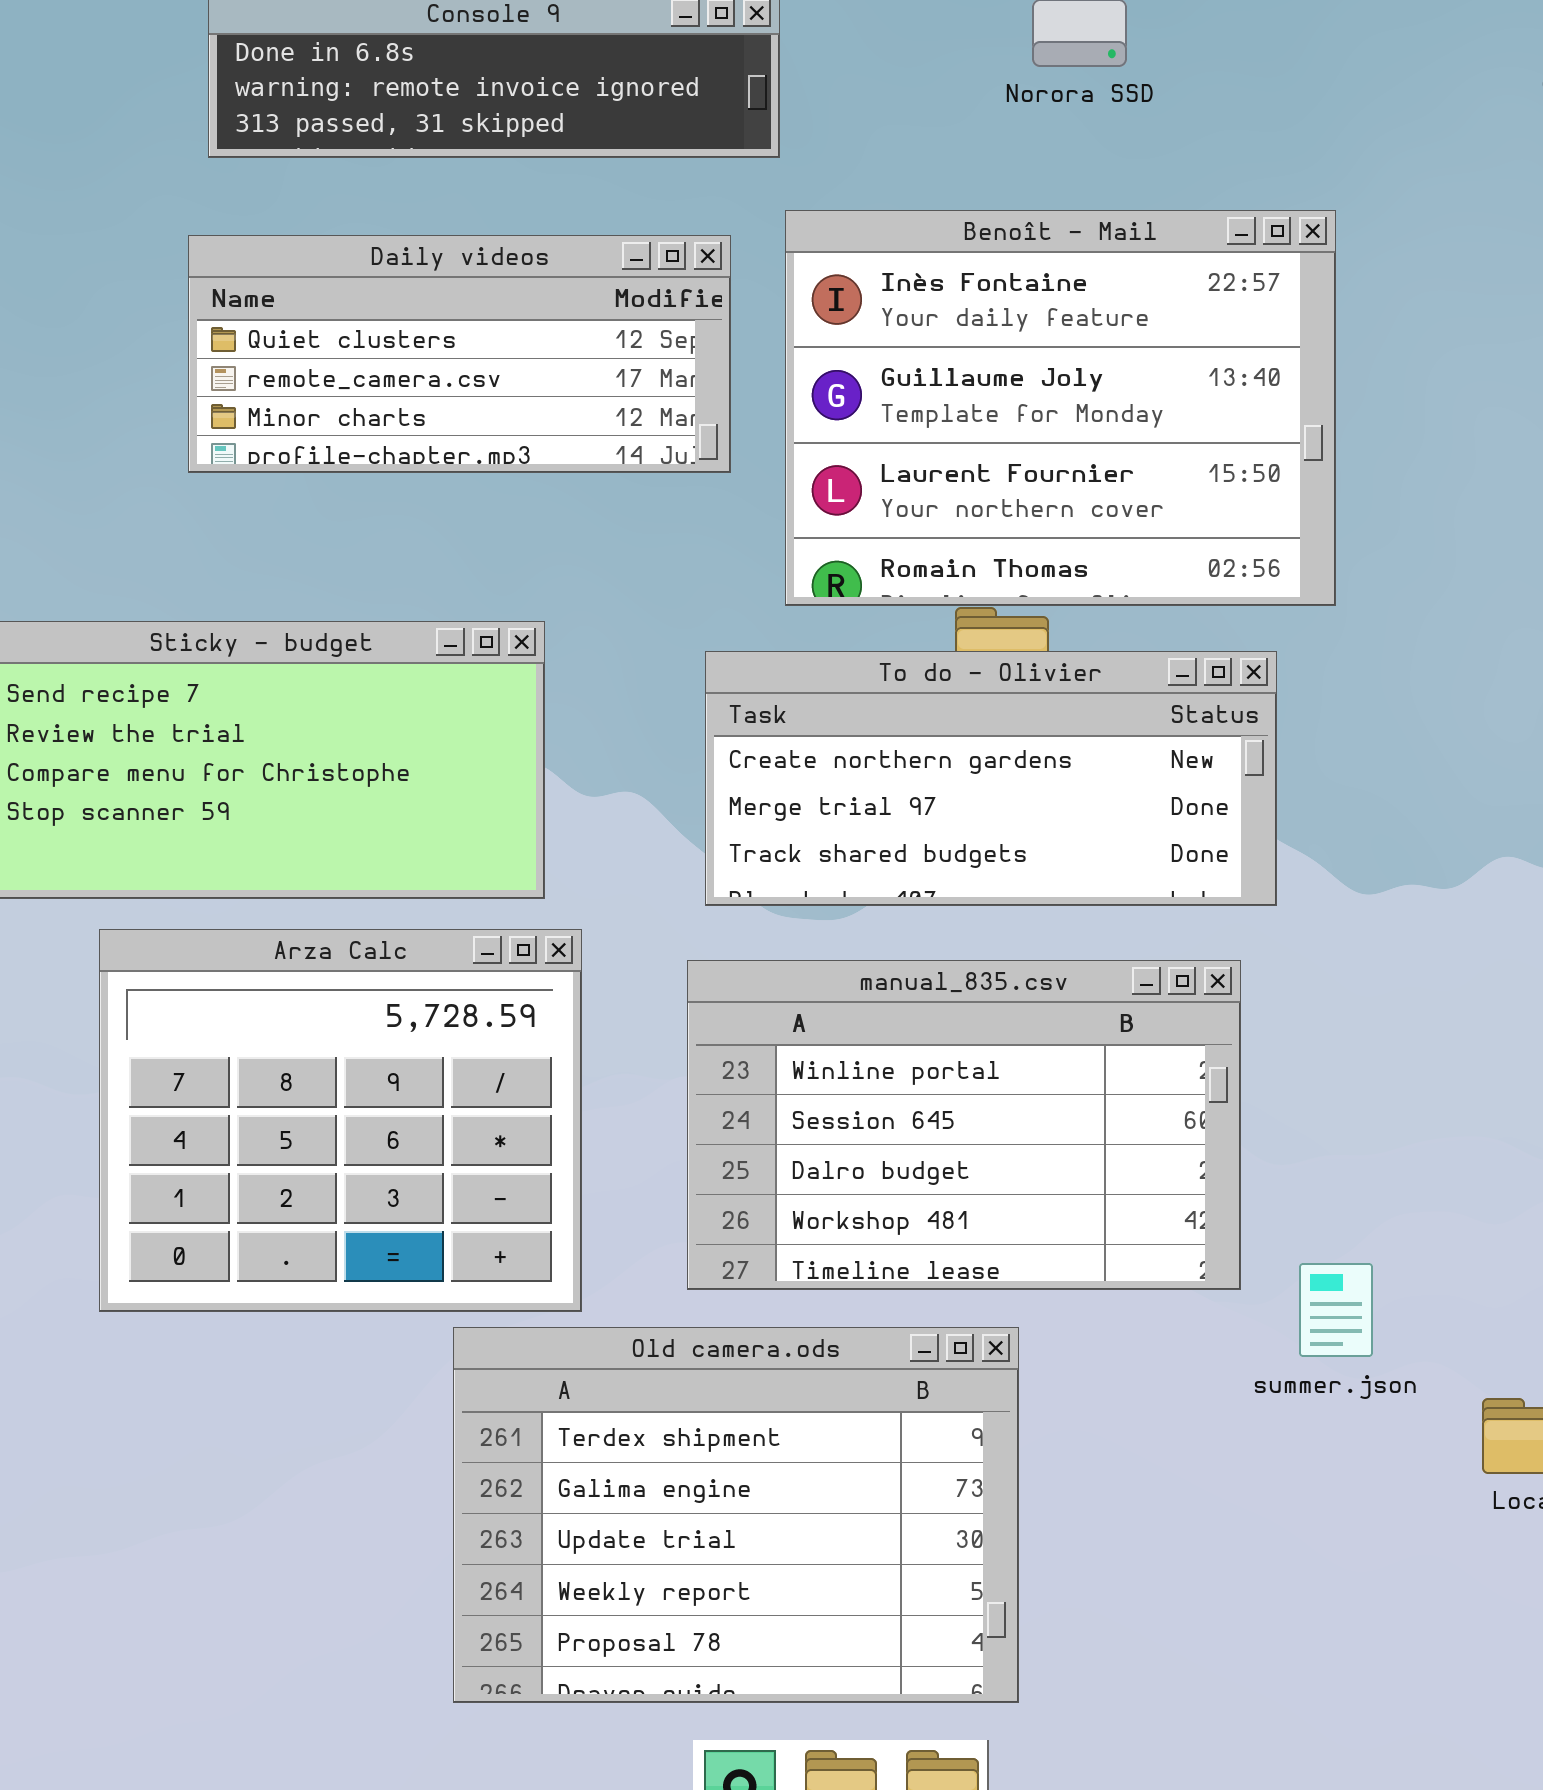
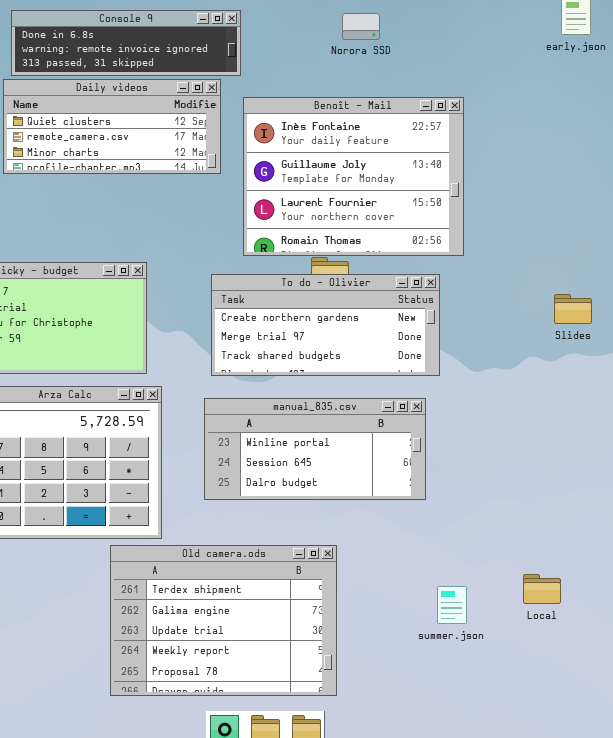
Daily videos: [188,235,731,473] -> [3,79,221,174], moved
manual_835.csv: [687,960,1241,1290] -> [204,398,426,500], resized
summer.json: [1299,1263,1373,1357] -> [437,586,467,624], moved

